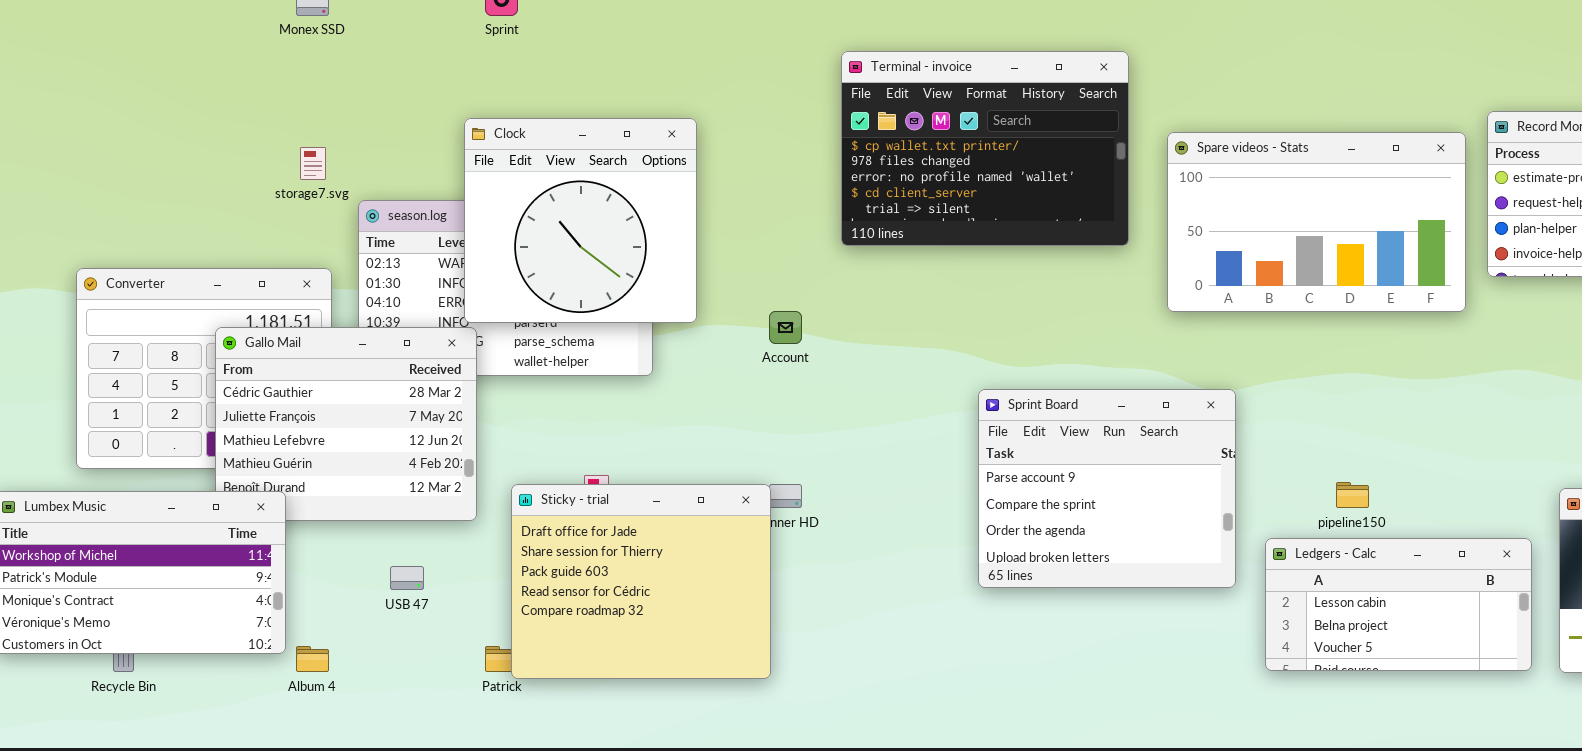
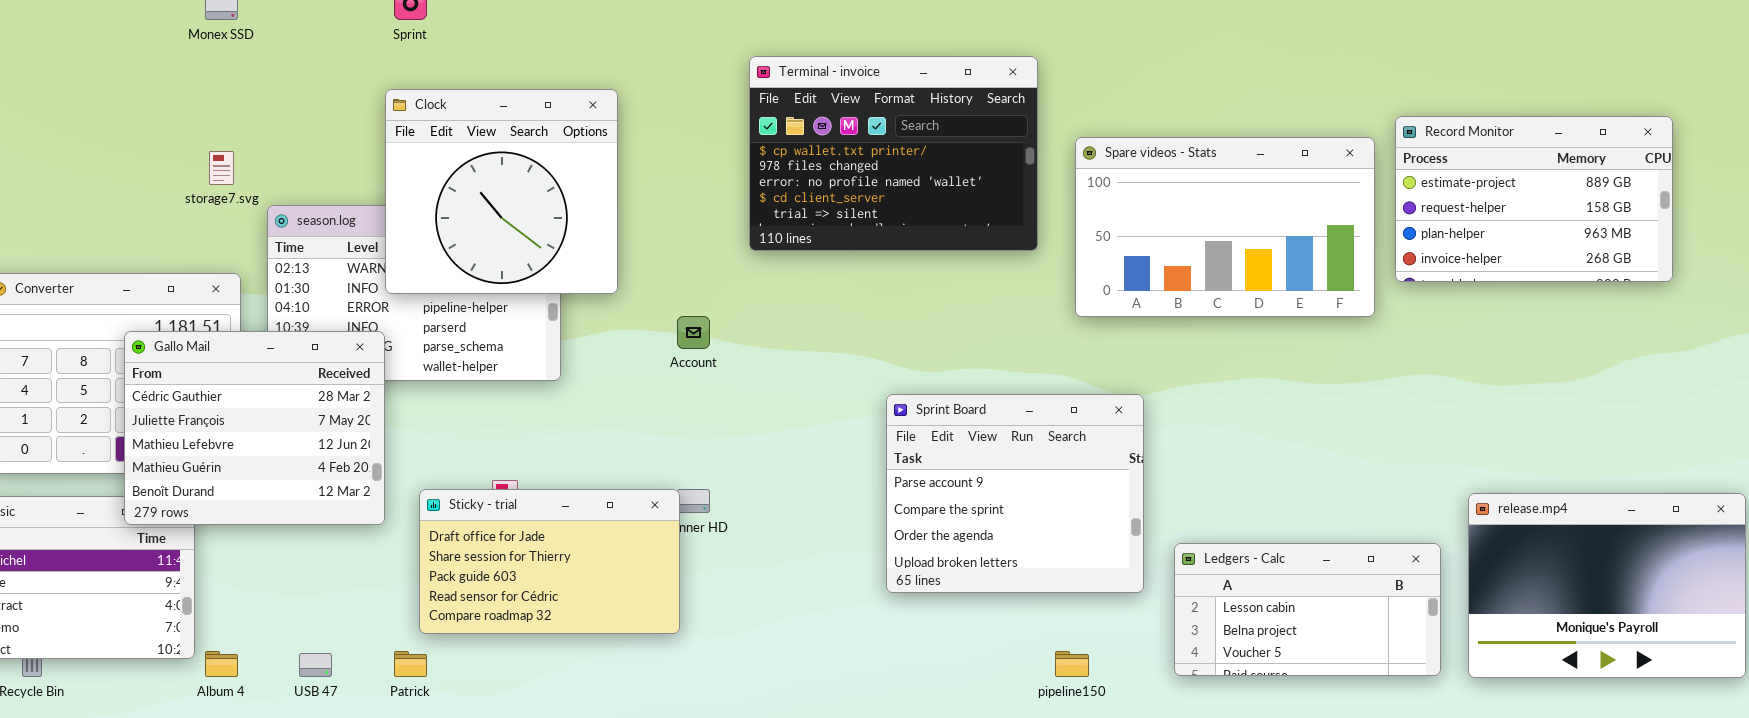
Clock: [464,118,697,323] -> [385,89,618,294], moved
Gallo Mail: [215,327,477,521] -> [124,331,385,525], raised
pipeline150: [1336,482,1369,508] -> [1055,651,1089,677], moved
Sticky - trial: [511,484,771,679] -> [419,489,680,634], resized
USB 47: [390,566,424,590] -> [299,653,332,677], moved

